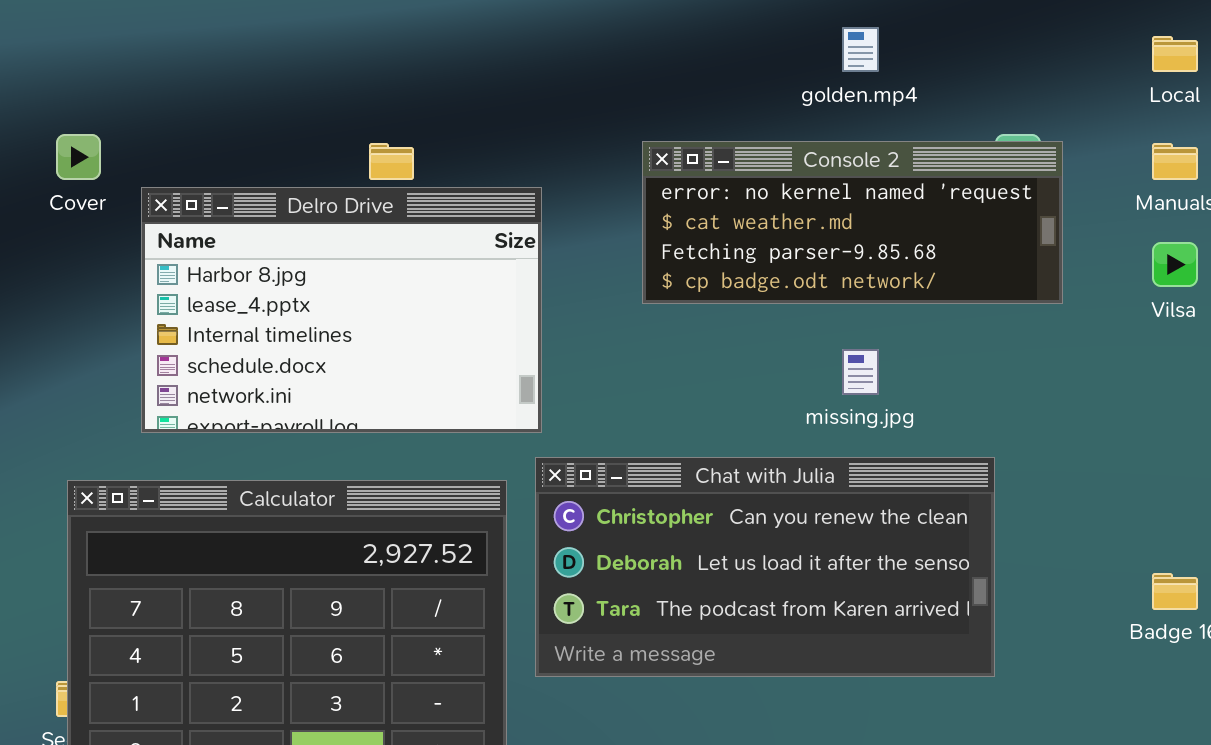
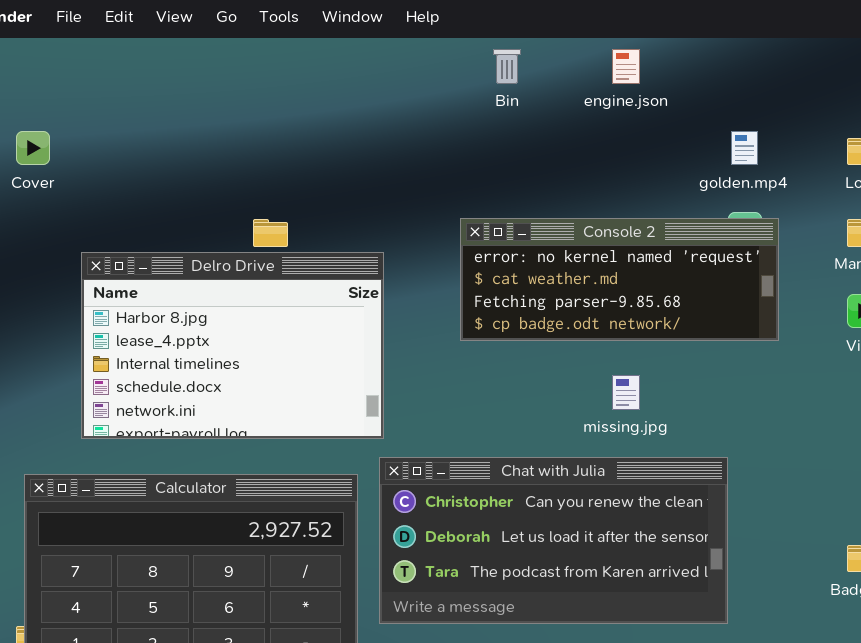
golden.mp4: [842,27,879,72] -> [731,131,758,165], moved
Cover: [56,134,101,180] -> [16,131,50,165], moved

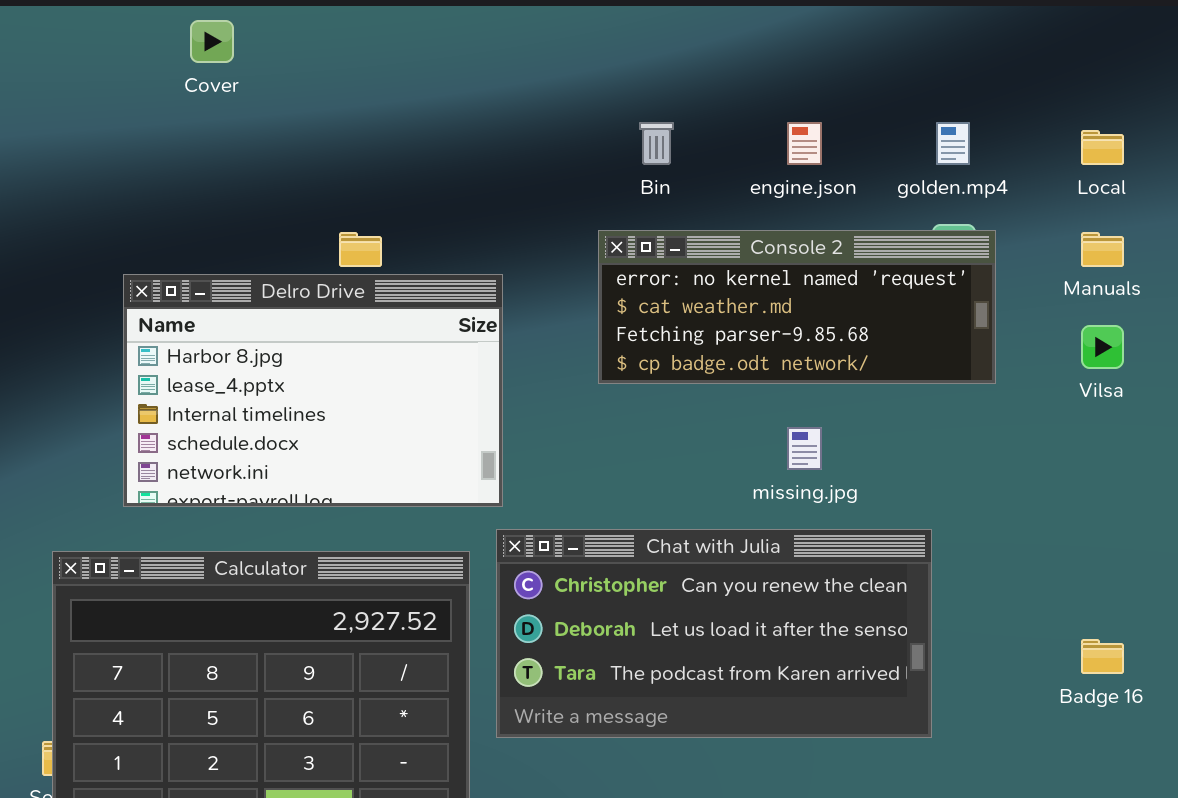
Bin: [493,49,521,84] -> [639,122,674,165], moved
engine.json: [612,49,640,84] -> [787,122,822,165], moved
Cover: [16,131,50,165] -> [190,20,234,63], moved

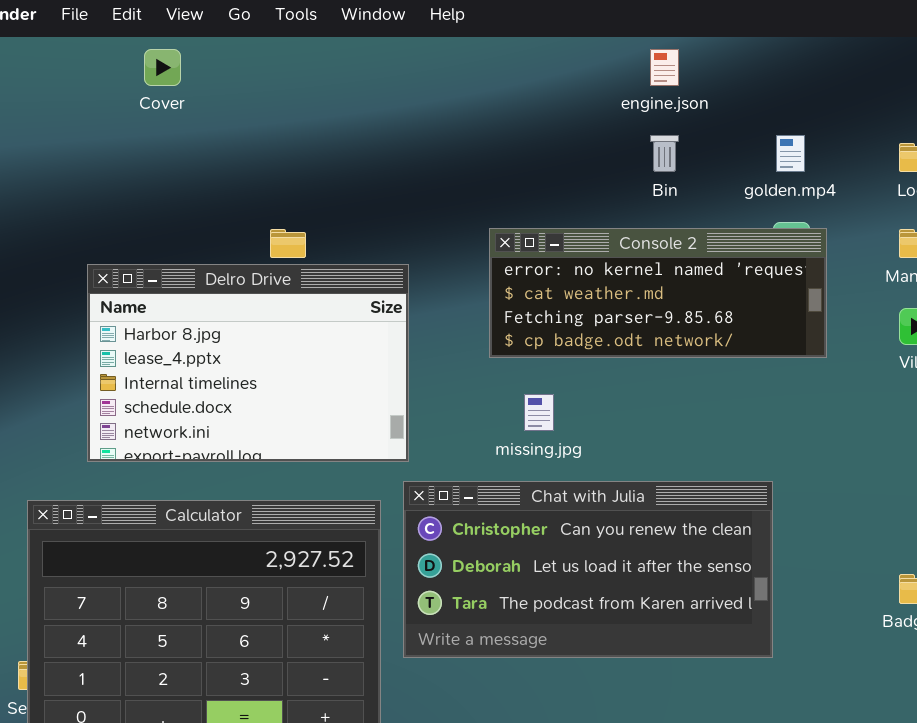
Bin: [639,122,674,165] -> [650,135,679,172], moved
engine.json: [787,122,822,165] -> [650,49,679,86], moved
missing.jpg: [787,427,822,470] -> [524,394,554,431], moved

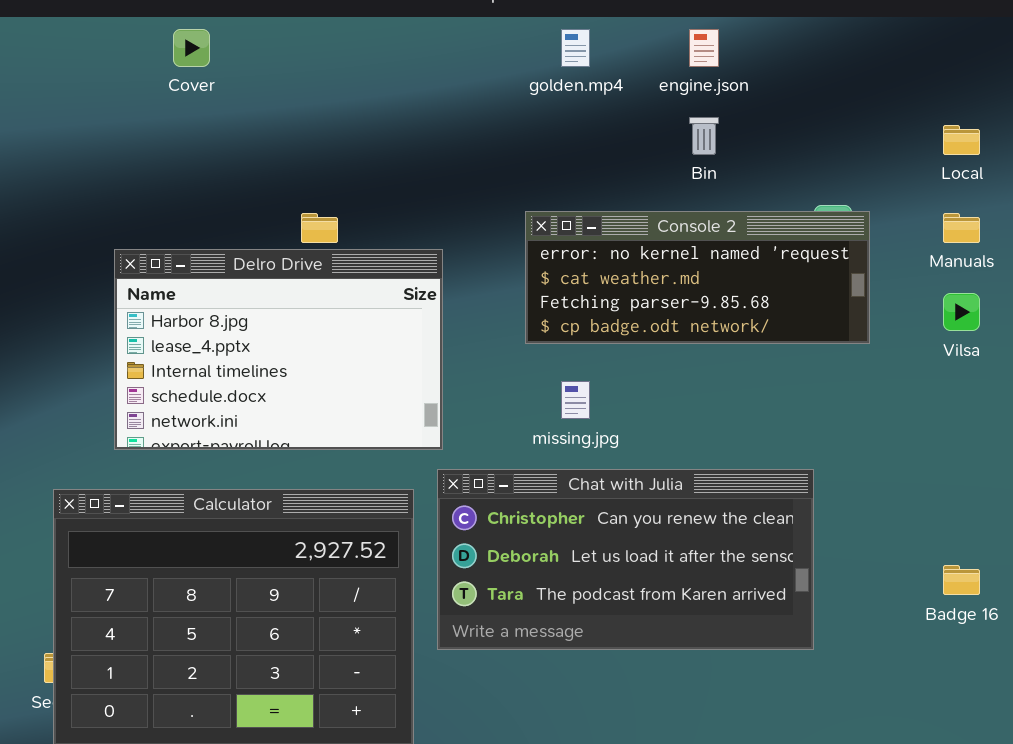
golden.mp4: [776,135,805,172] -> [561,29,590,67], moved

